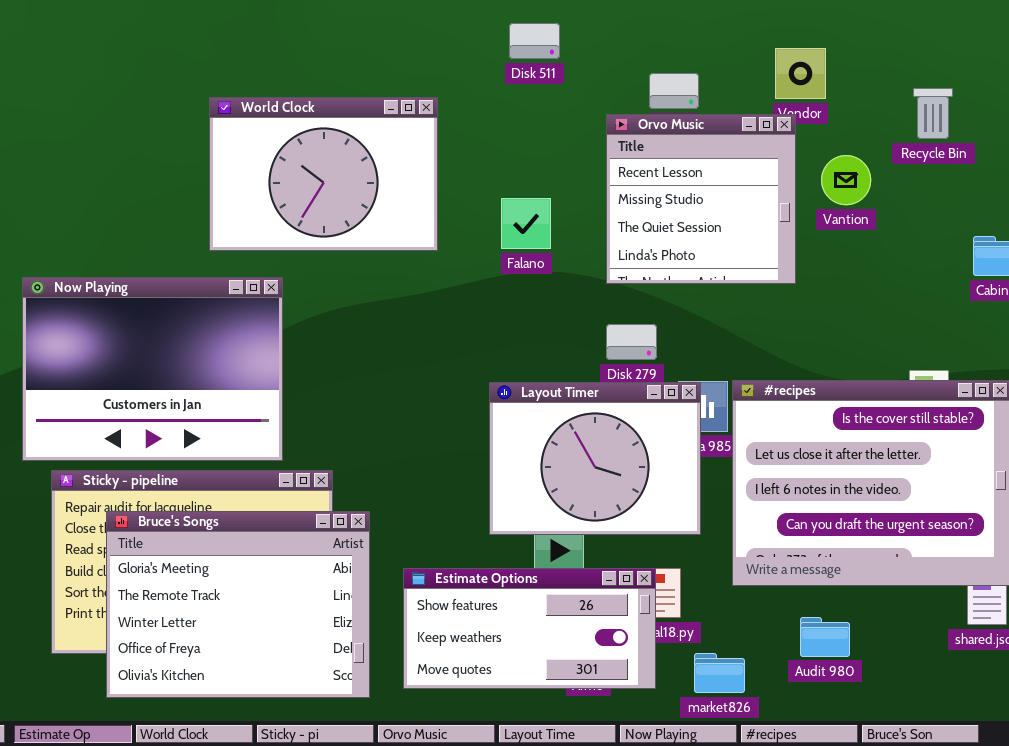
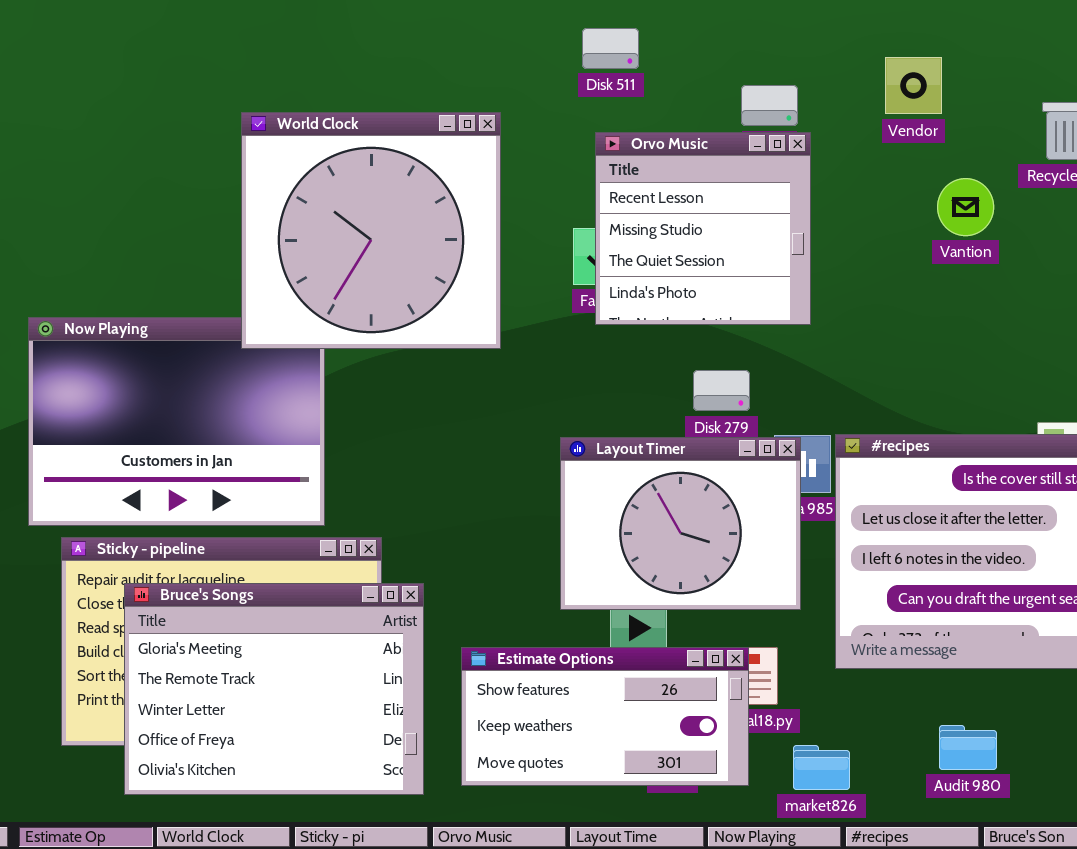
World Clock: [209,97,438,251] -> [241,112,501,349], resized
Orvo Music: [606,114,796,284] -> [595,132,811,325], moved
Audit 980: [800,617,850,657] -> [939,725,997,770], moved

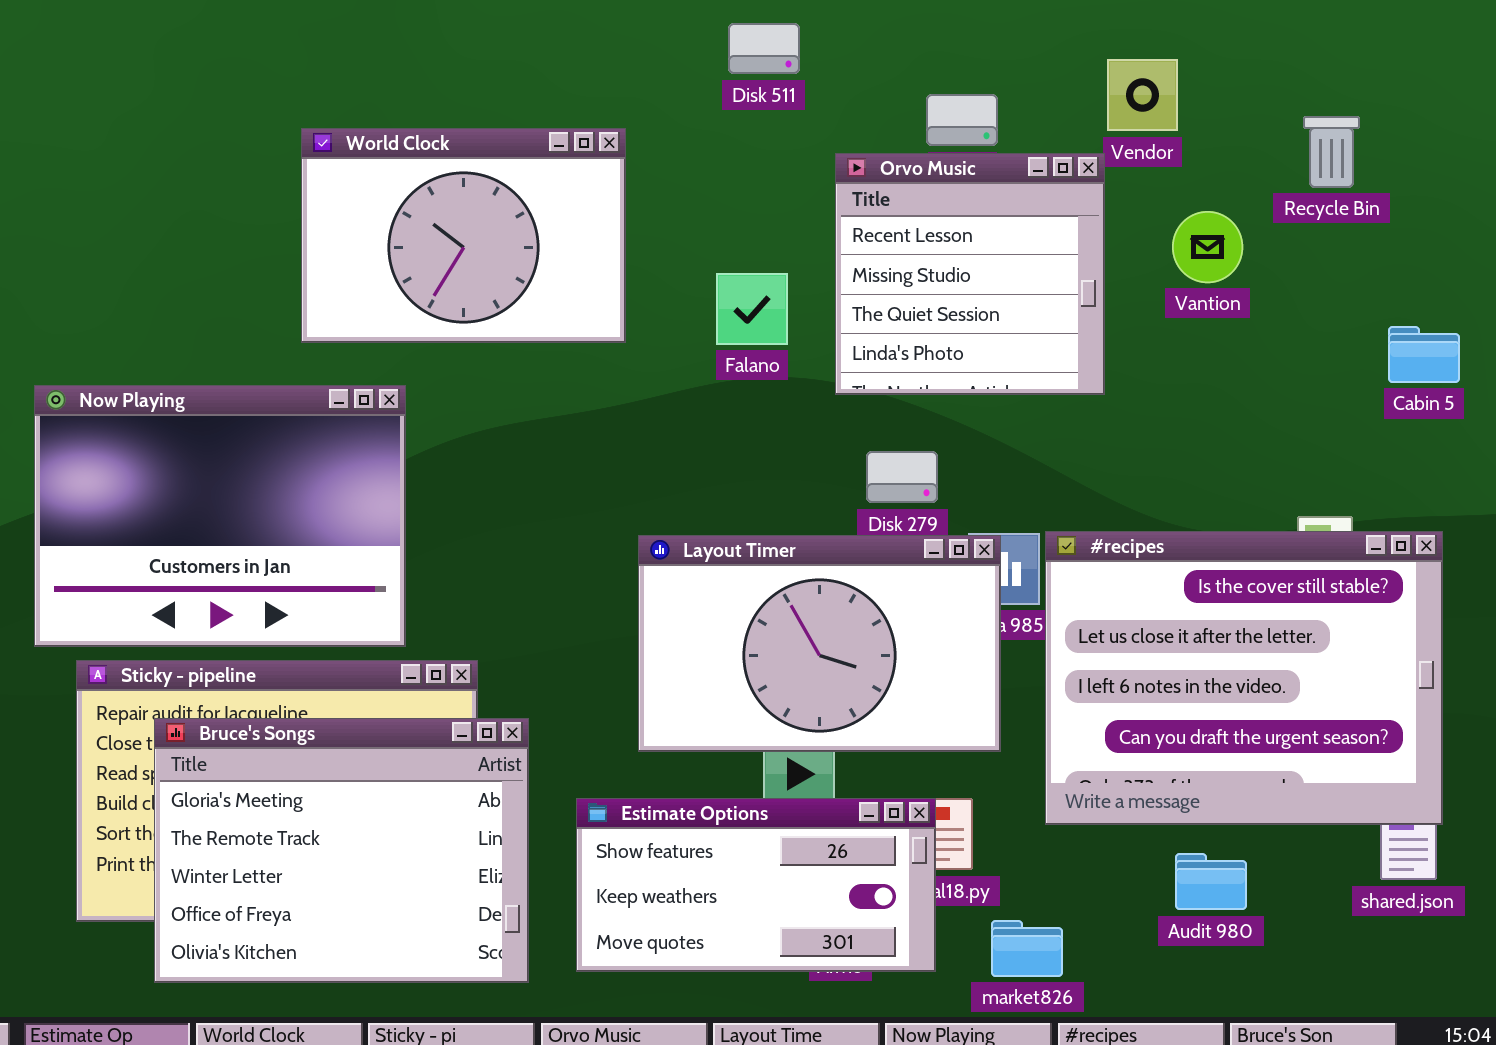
World Clock: [241,112,501,349] -> [301,128,626,343], resized
Orvo Music: [595,132,811,325] -> [835,153,1105,395], moved
Layout Timer: [560,437,801,610] -> [638,535,1001,752], resized
Audit 980: [939,725,997,770] -> [1175,853,1247,910], moved

